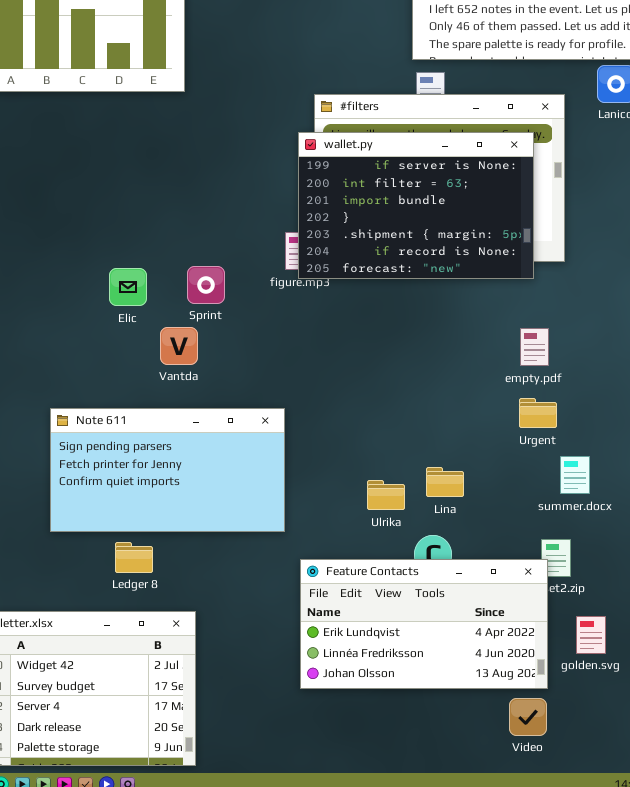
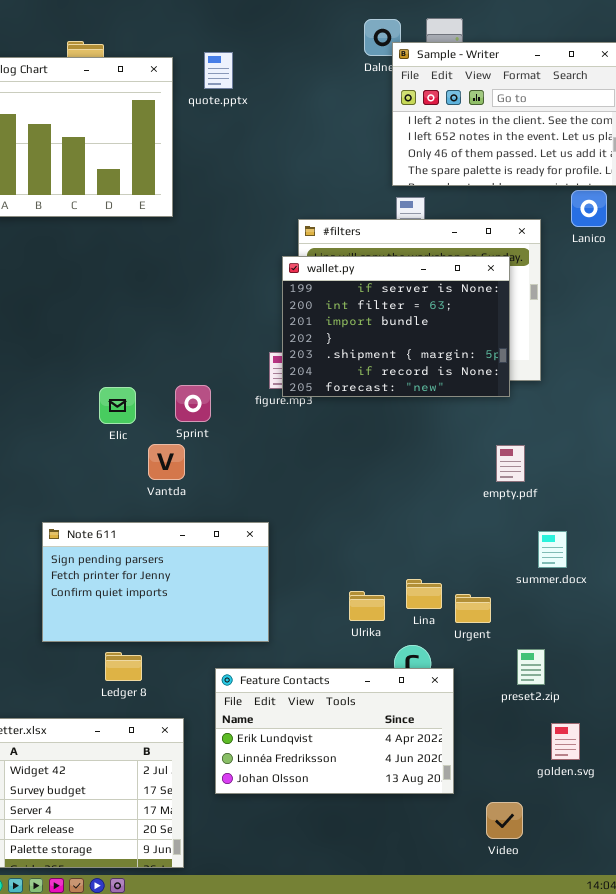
Urgent: [519,398,557,428] -> [455,594,491,623], moved
summer.docx: [560,456,590,494] -> [538,531,567,568], moved
Feature Contacts: [300,559,548,689] -> [215,668,454,794], moved

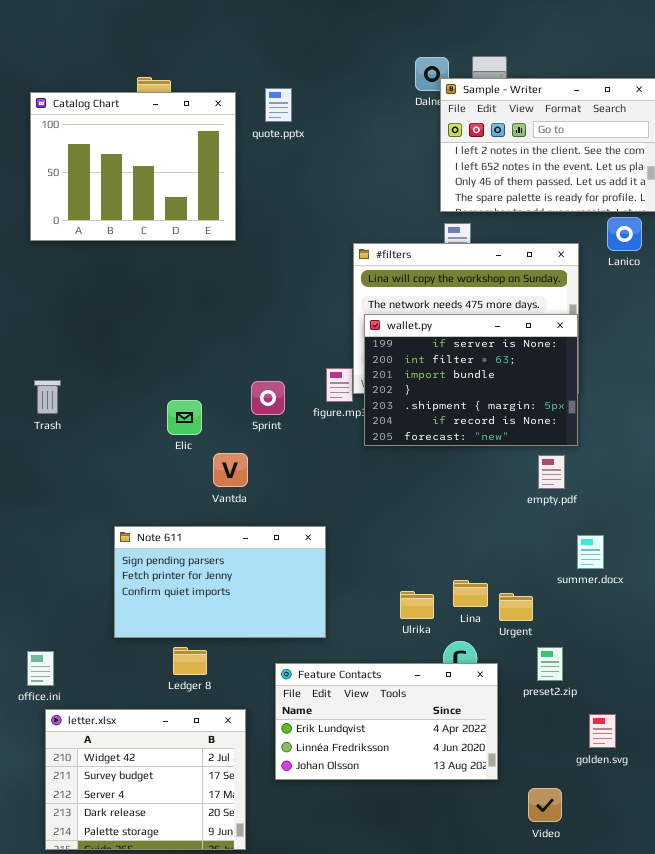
wallet.py: [282,256,510,397] -> [364,314,578,446], moved
Sprint: [175,385,211,422] -> [251,381,285,415], moved
preset2.zip: [517,649,545,685] -> [537,647,563,681], moved

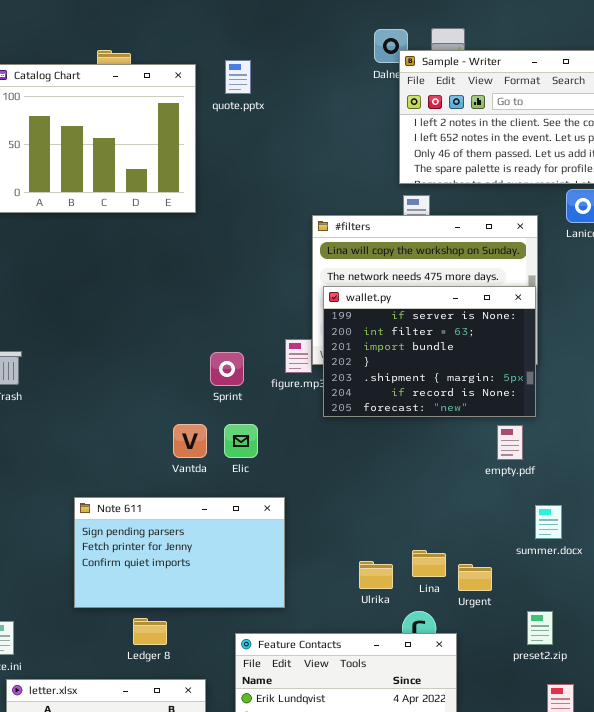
Elic: [167,400,202,435] -> [224,424,258,458], moved
preset2.zip: [537,647,563,681] -> [527,611,553,645], moved

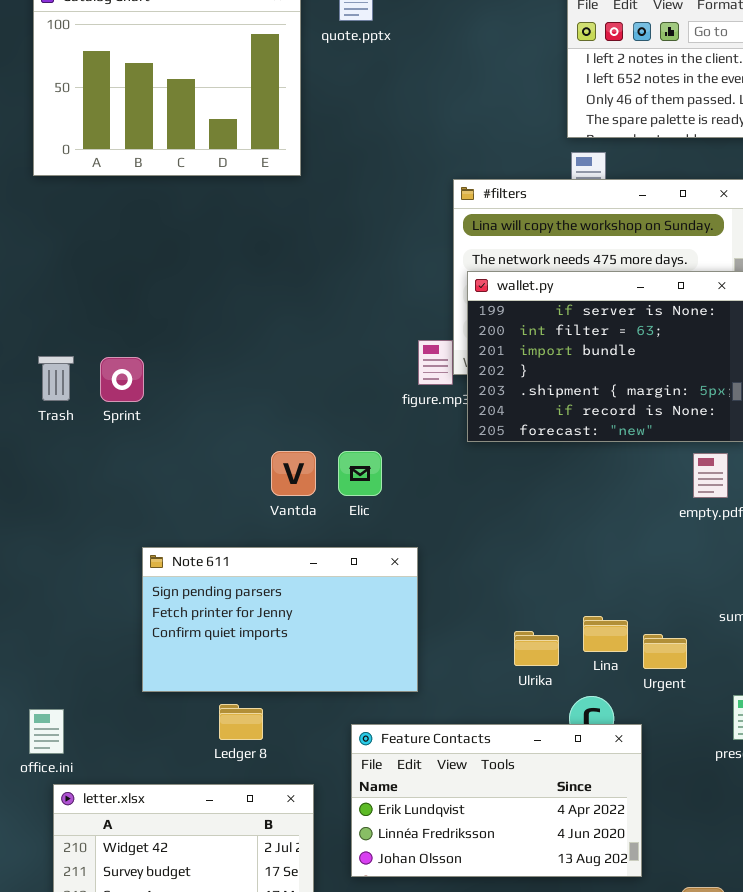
Sprint: [210,352,244,386] -> [100,357,144,402], moved

